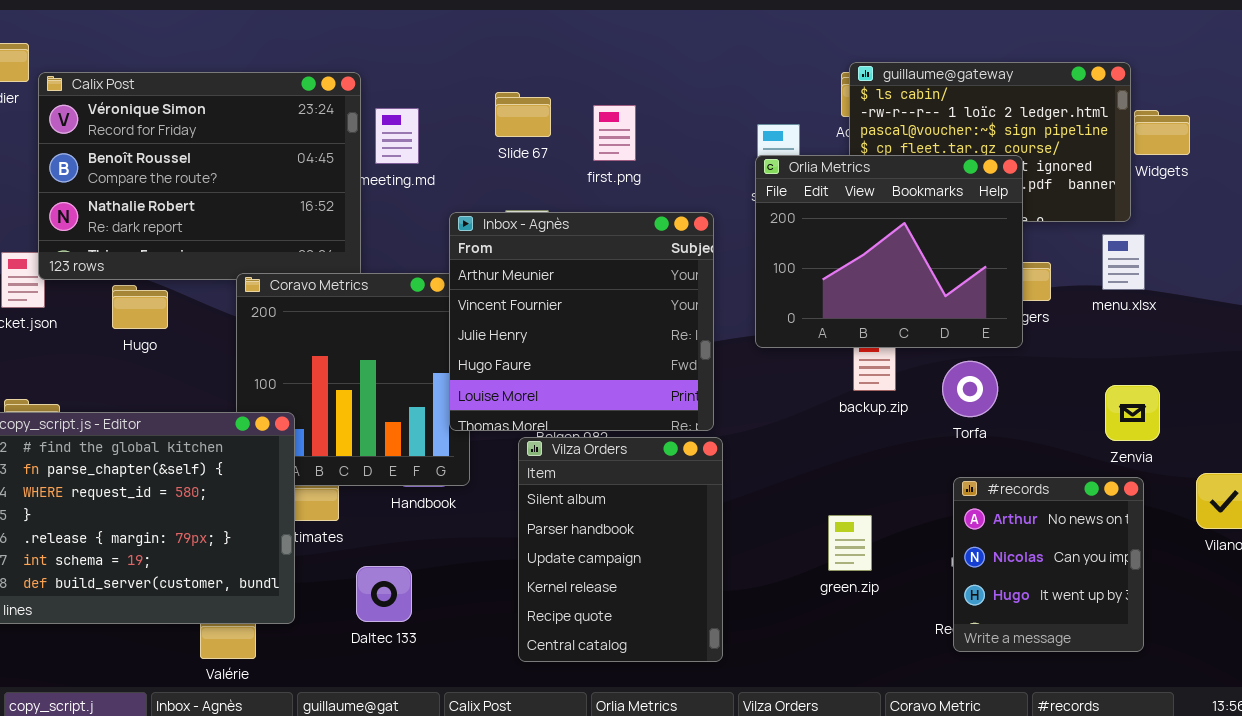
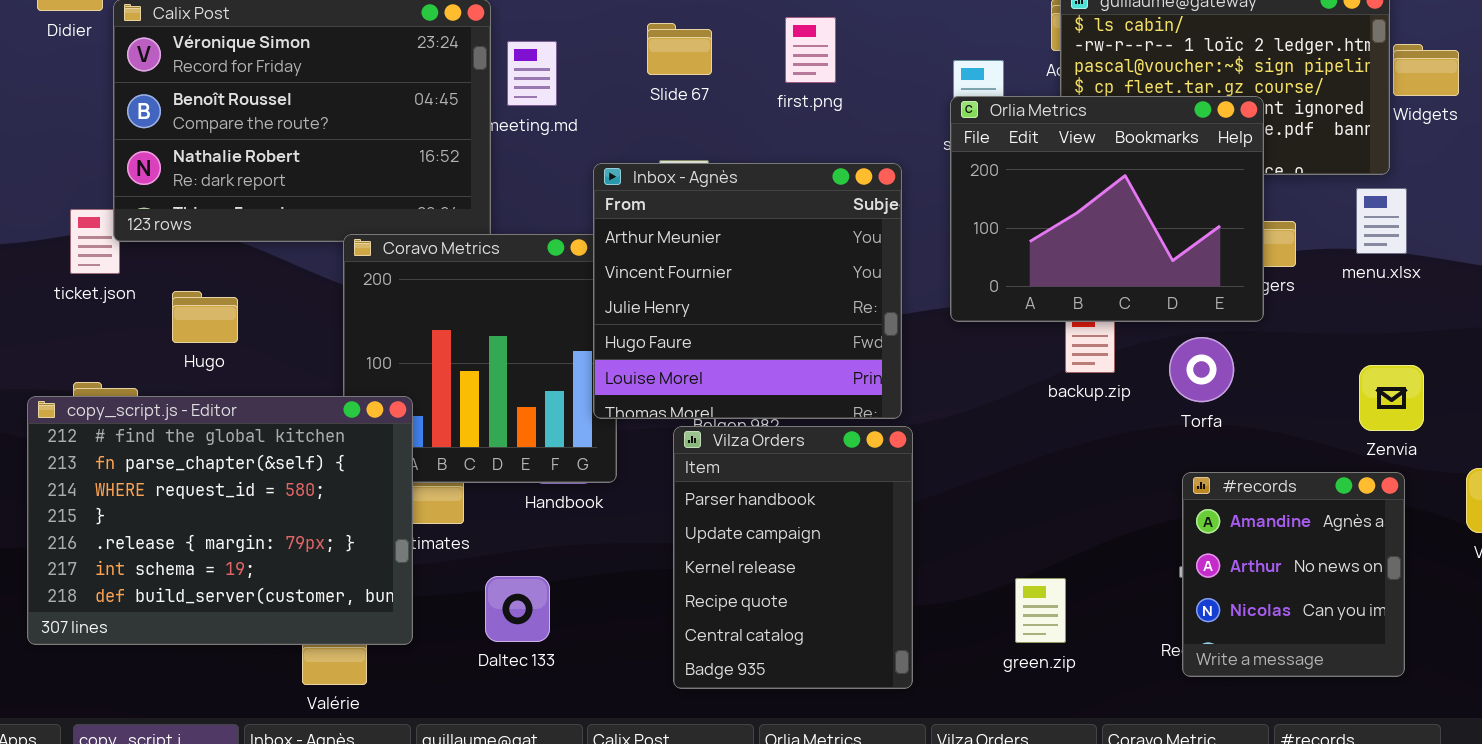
first.png: [593,105,636,161] -> [785,17,836,83], moved
Hugo: [112,285,168,329] -> [172,291,238,343], moved
Vilza Orders: [518,437,723,662] -> [673,426,913,689], scrolled down 1 row
#records: [953,477,1144,652] -> [1182,472,1405,677], scrolled up 1 row
green.zip: [828,515,872,571] -> [1015,578,1066,643], moved

